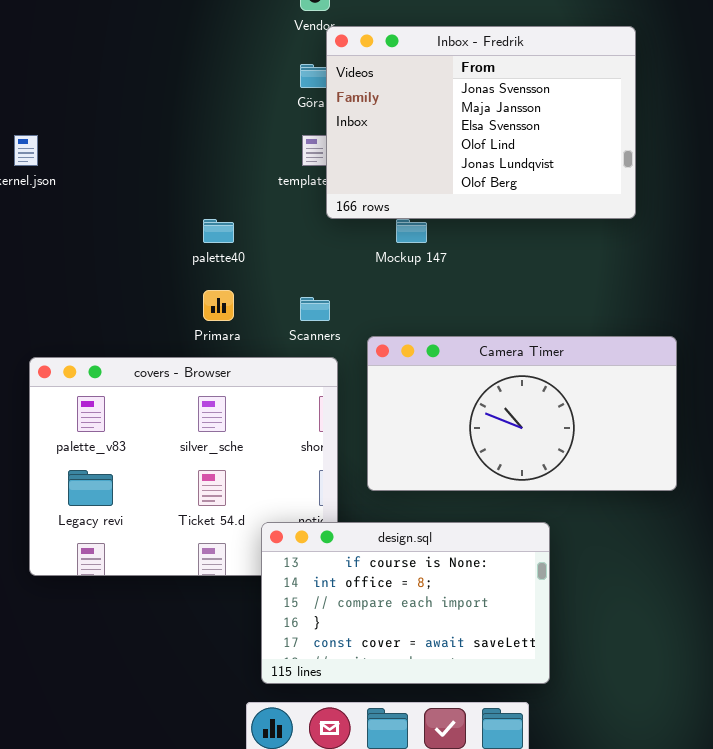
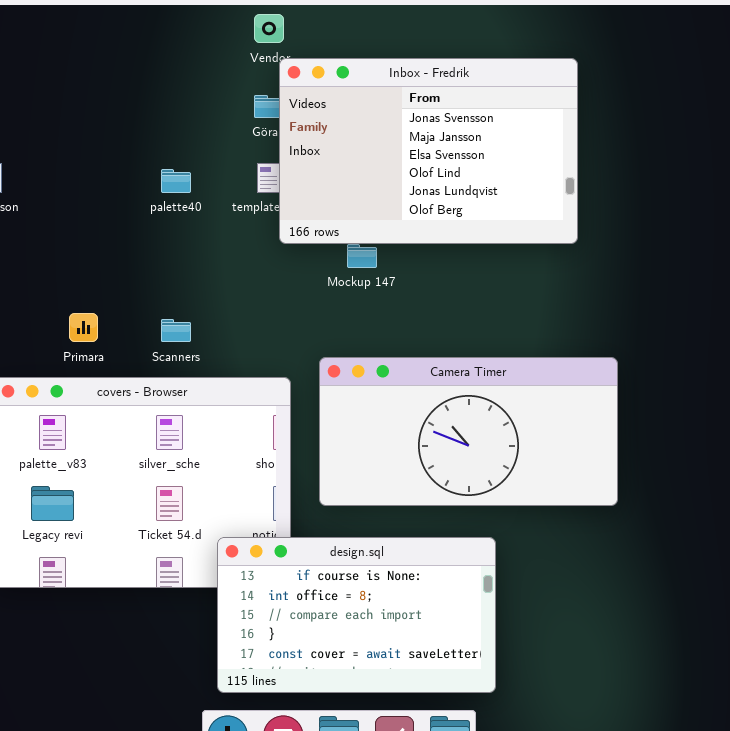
palette40: [203,219,234,243] -> [161,169,191,193], moved
Primara: [203,290,234,321] -> [69,313,98,342], moved
Scanners: [300,297,330,321] -> [161,319,191,342], moved

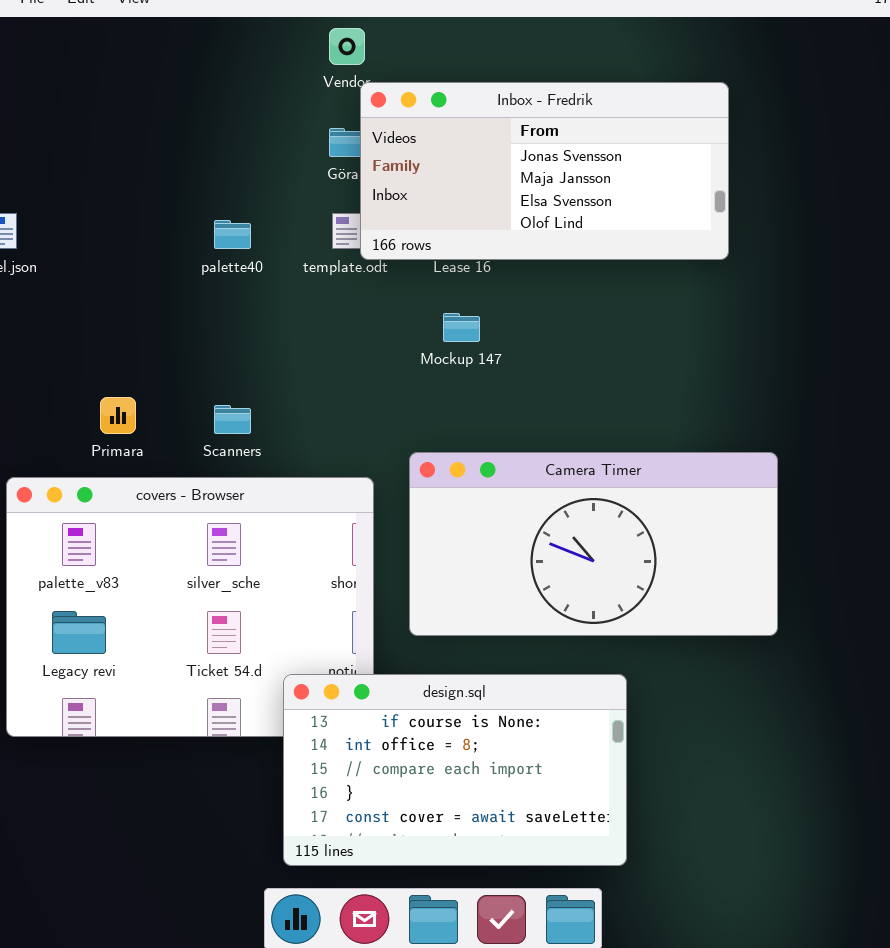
Inbox - Fredrik: [279,58,578,244] -> [360,82,729,260], resized

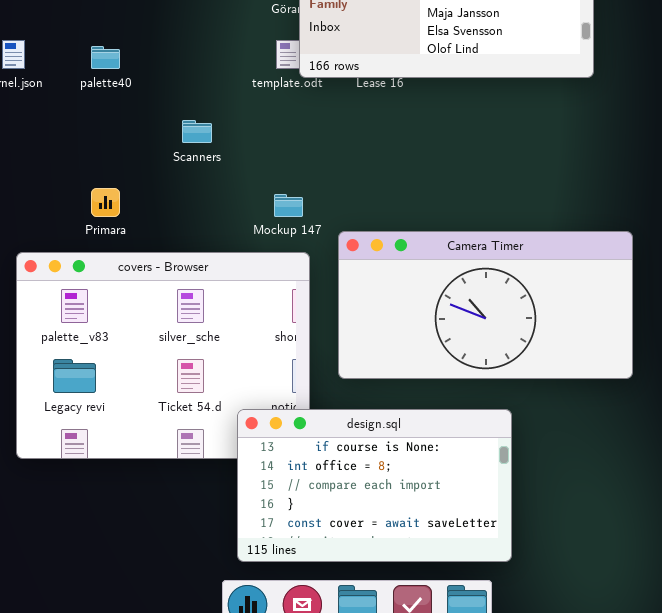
palette40: [214,220,251,249] -> [91,46,120,69], moved
Mockup 147: [443,313,480,342] -> [274,194,303,217], moved
Scanners: [214,405,251,434] -> [182,120,212,143], moved

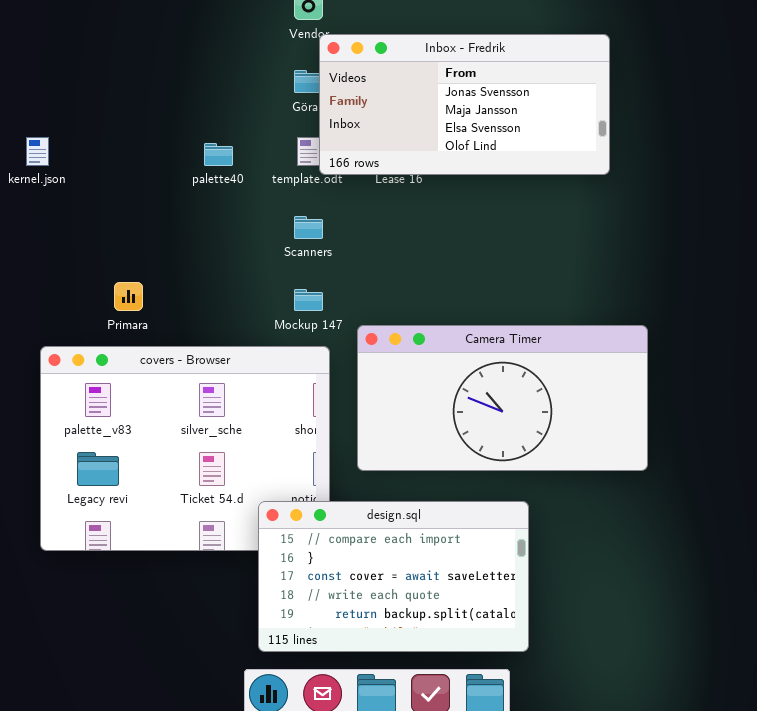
palette40: [91,46,120,69] -> [204,143,233,166], moved
Scanners: [182,120,212,143] -> [294,216,323,239], moved
design.sql: [237,409,512,562] -> [258,501,529,652], scrolled down 2 rows

